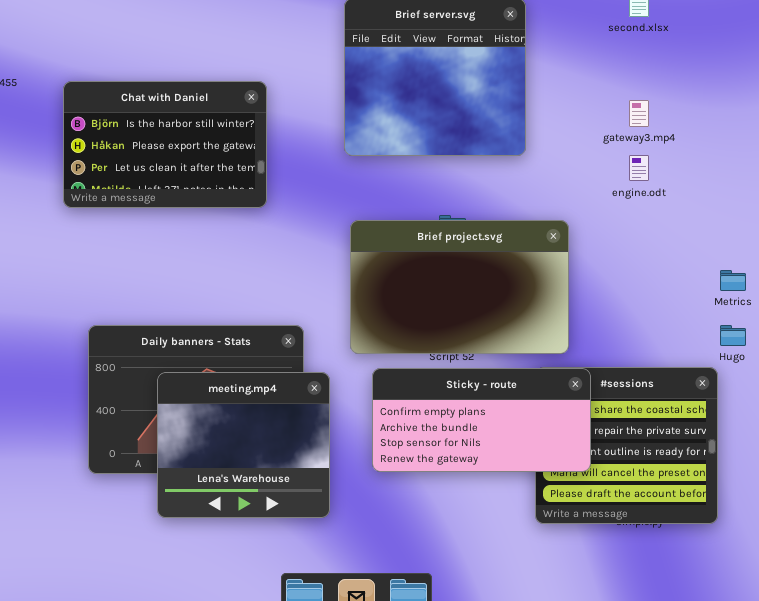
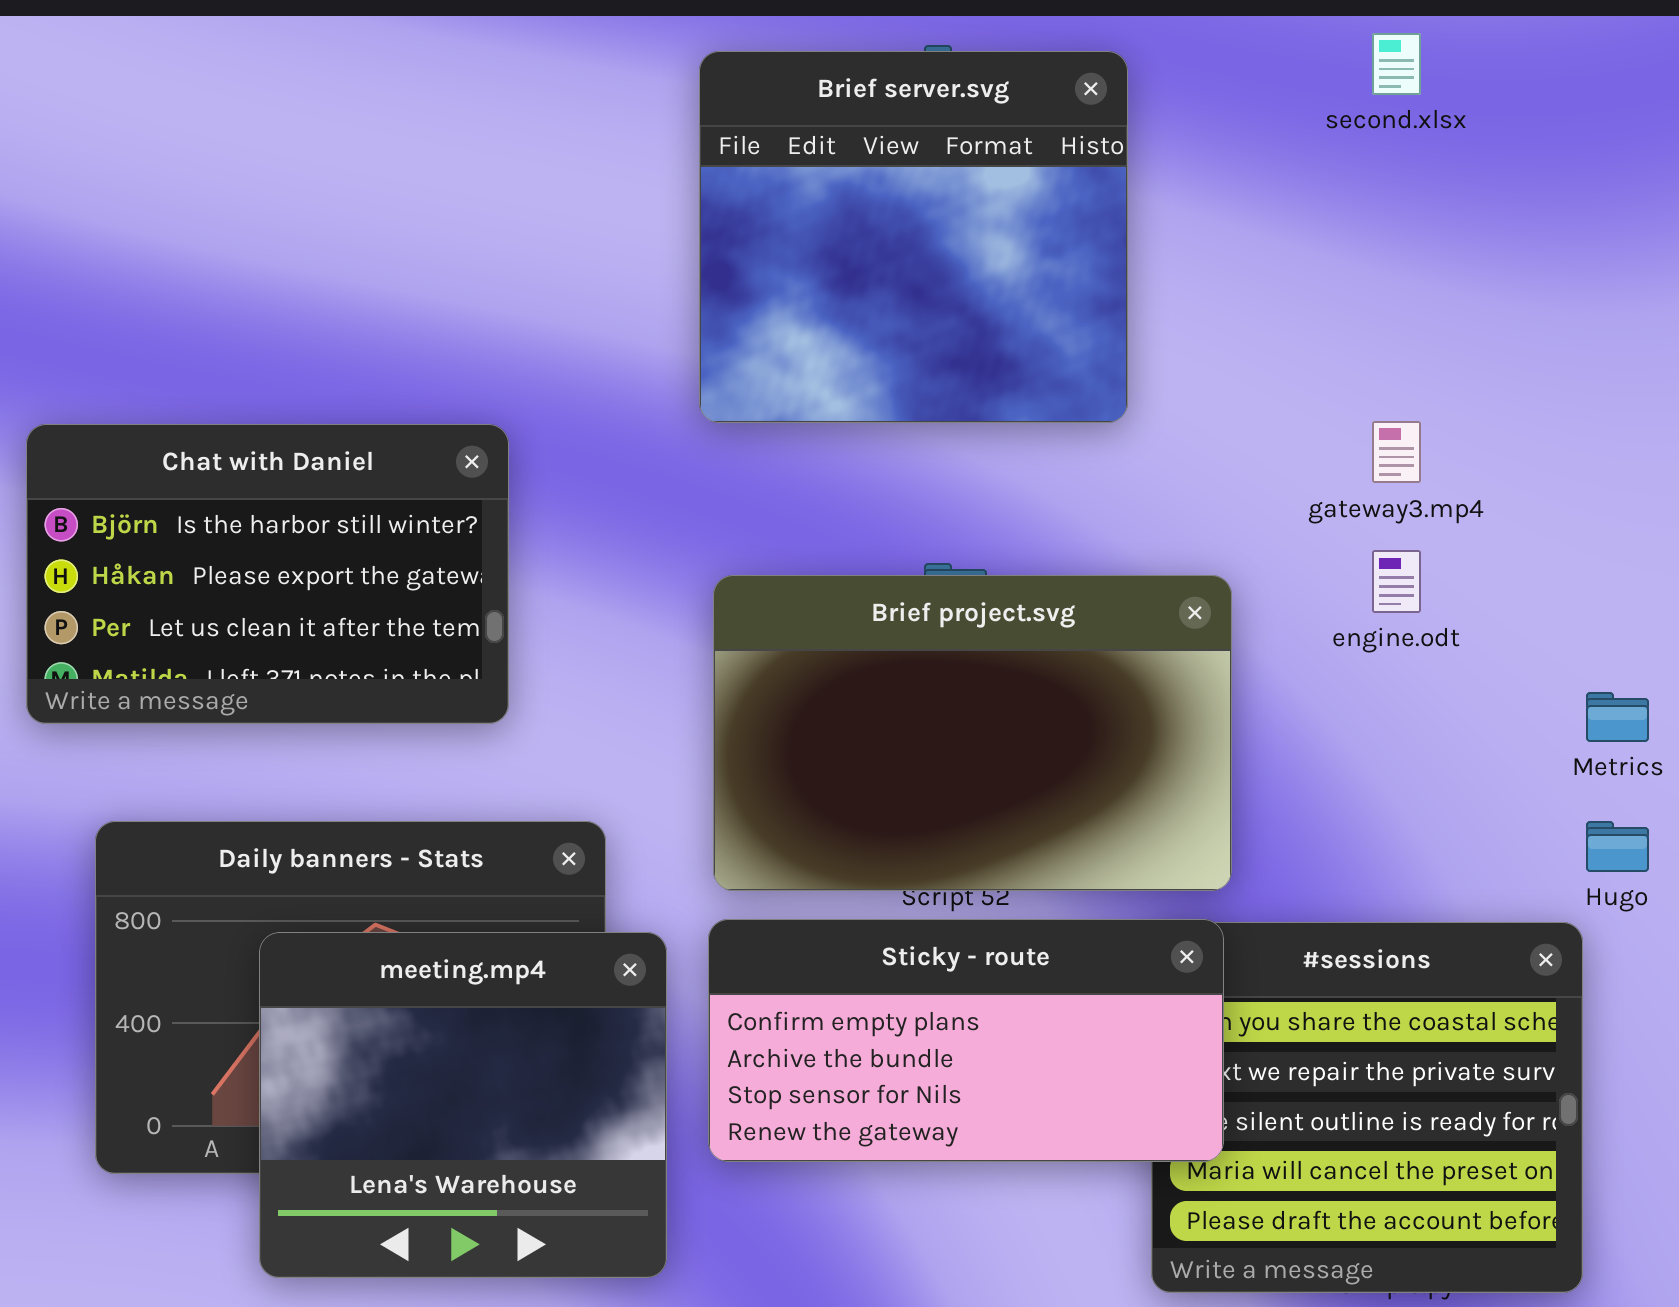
Chat with Daniel: [63,81,267,208] -> [26,424,509,724], moved
gateway3.mp4: [629,100,649,127] -> [1372,421,1421,483], moved
engine.odt: [629,155,649,181] -> [1372,550,1421,613], moved
Sticky - route: [372,368,591,472] -> [708,919,1224,1162], moved

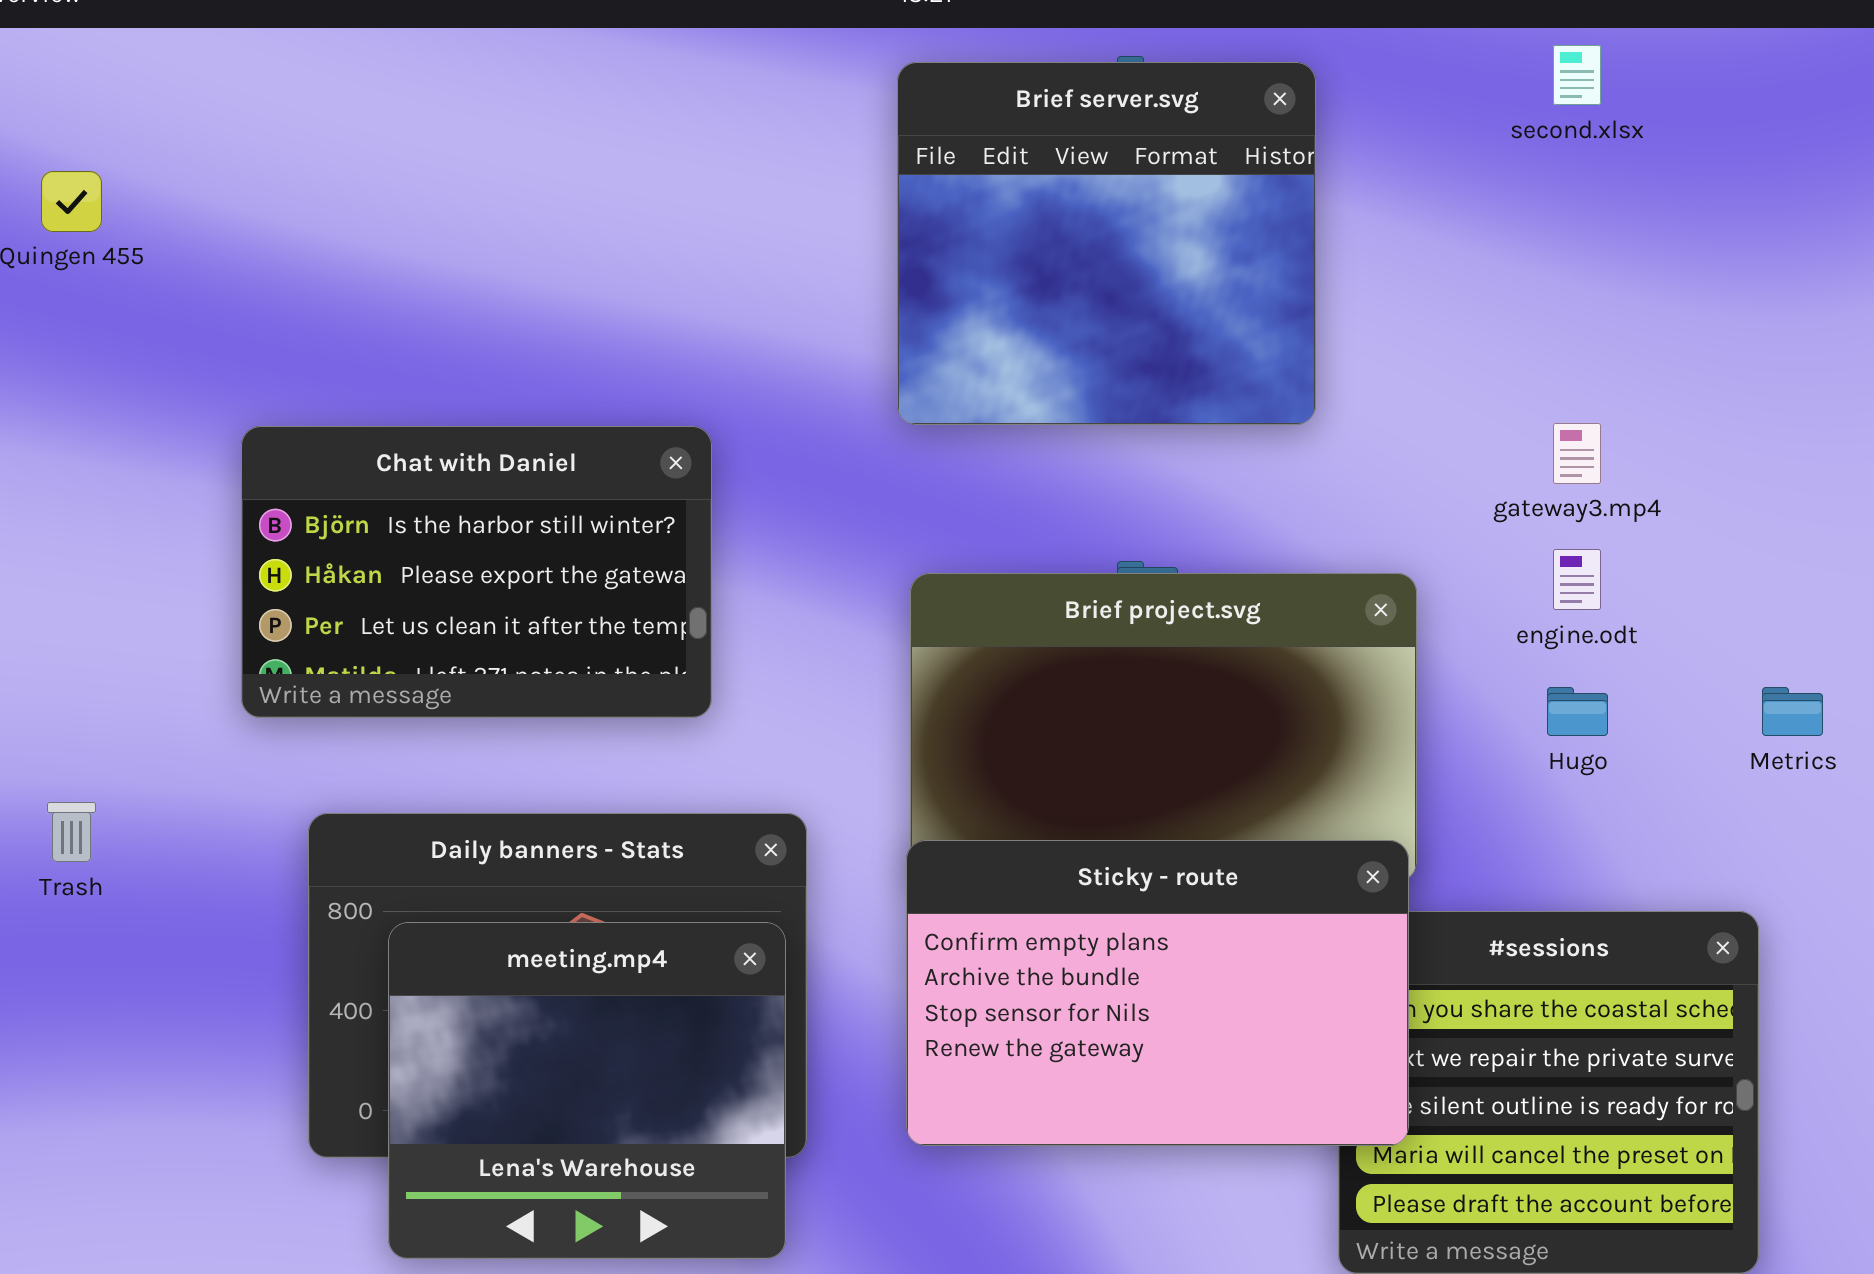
Hugo: [1586,821,1649,872] -> [1547,687,1608,736], moved
Sticky - route: [708,919,1224,1162] -> [906,840,1409,1146], resized
meeting.mp4: [259,932,667,1278] -> [388,922,786,1259], moved

